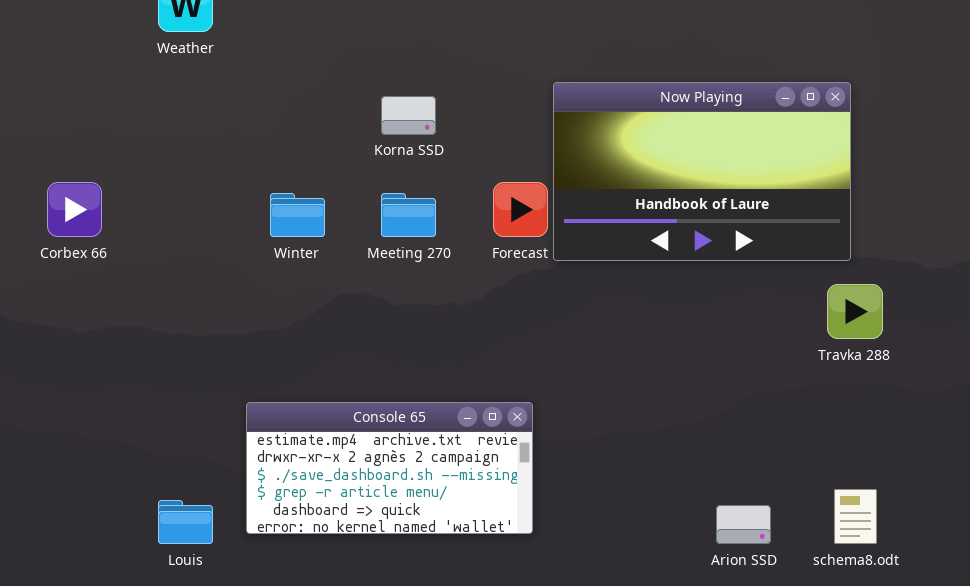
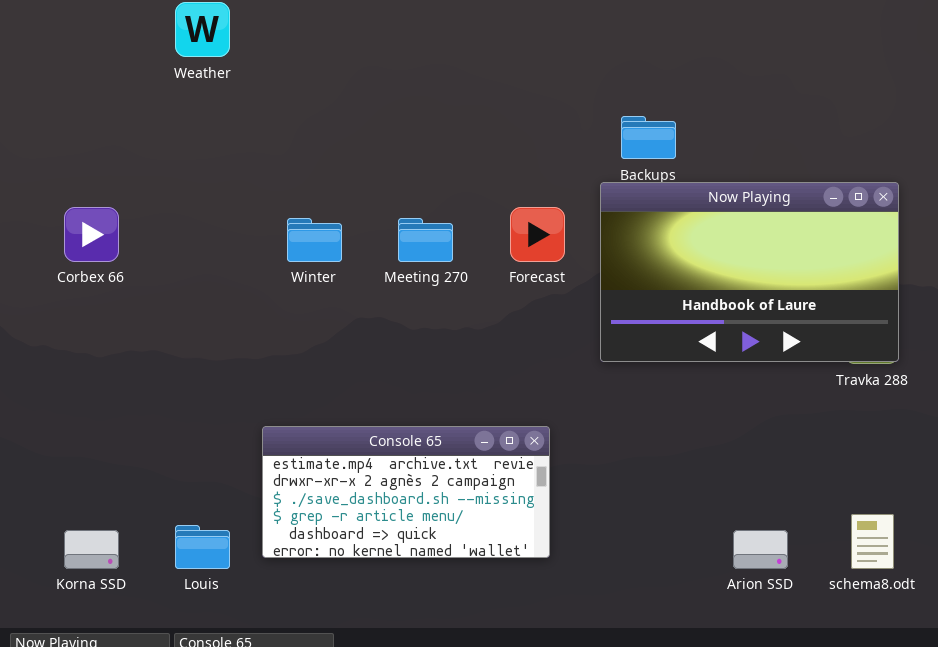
Now Playing: [553,82,851,261] -> [600,182,899,362], moved
Korna SSD: [381,96,436,135] -> [64,530,119,569], moved

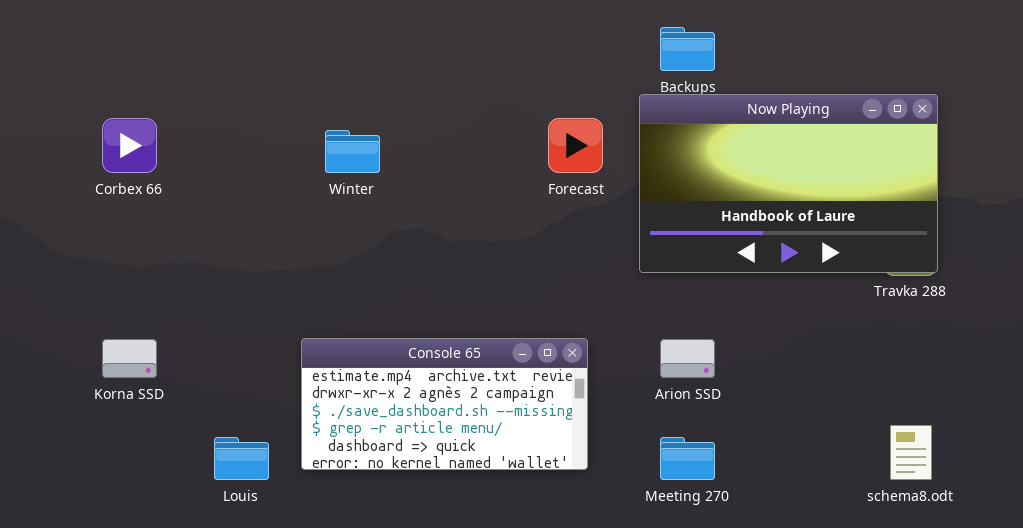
Meeting 270: [398,218,453,262] -> [660,437,715,480], moved
Korna SSD: [64,530,119,569] -> [102,339,157,378], moved
Arion SSD: [733,530,788,569] -> [660,339,715,378], moved

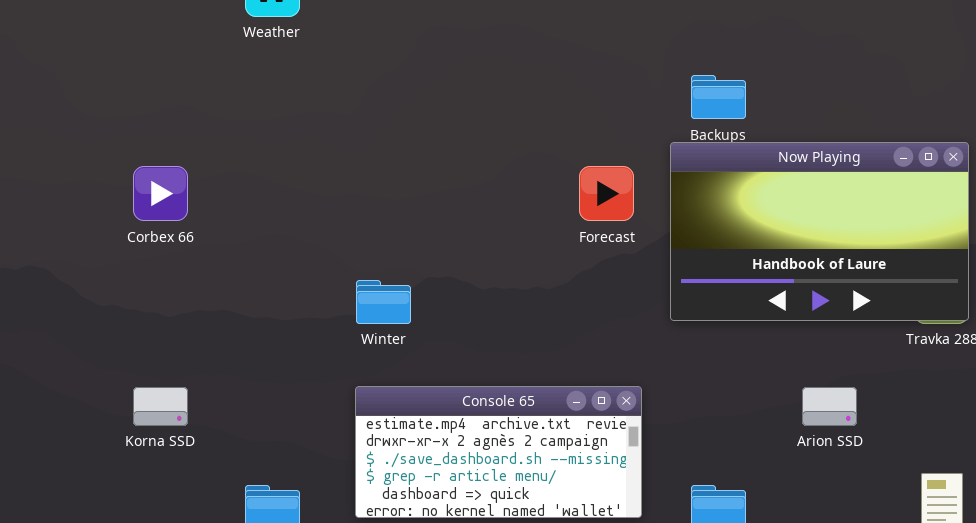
Winter: [325,130,380,173] -> [356,280,411,324], moved
Console 65: [301,338,588,470] -> [355,386,642,518], moved
Arion SSD: [660,339,715,378] -> [802,387,857,426], moved

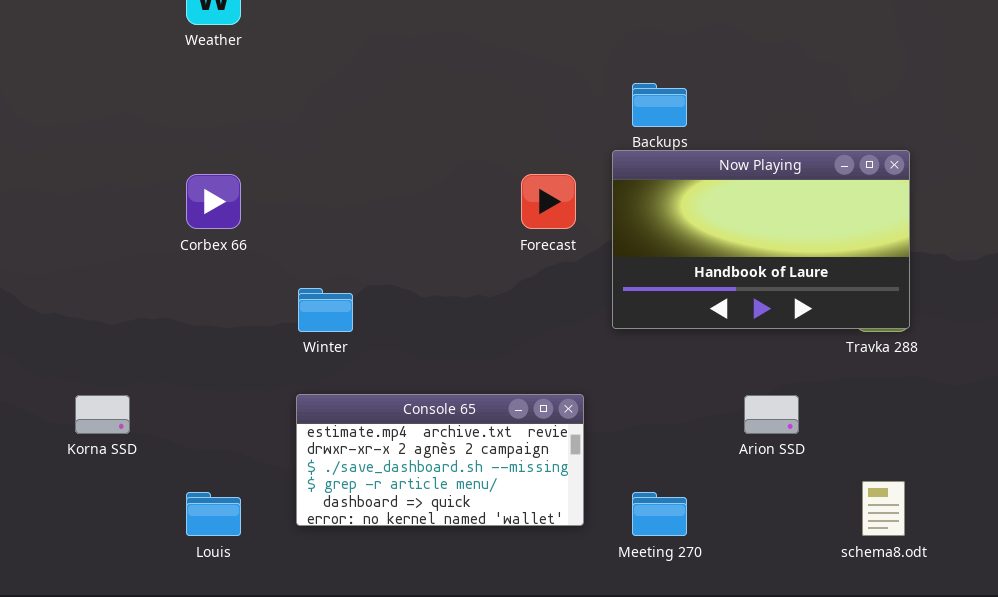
Corbex 66: [133,166,188,221] -> [186,174,241,229], moved

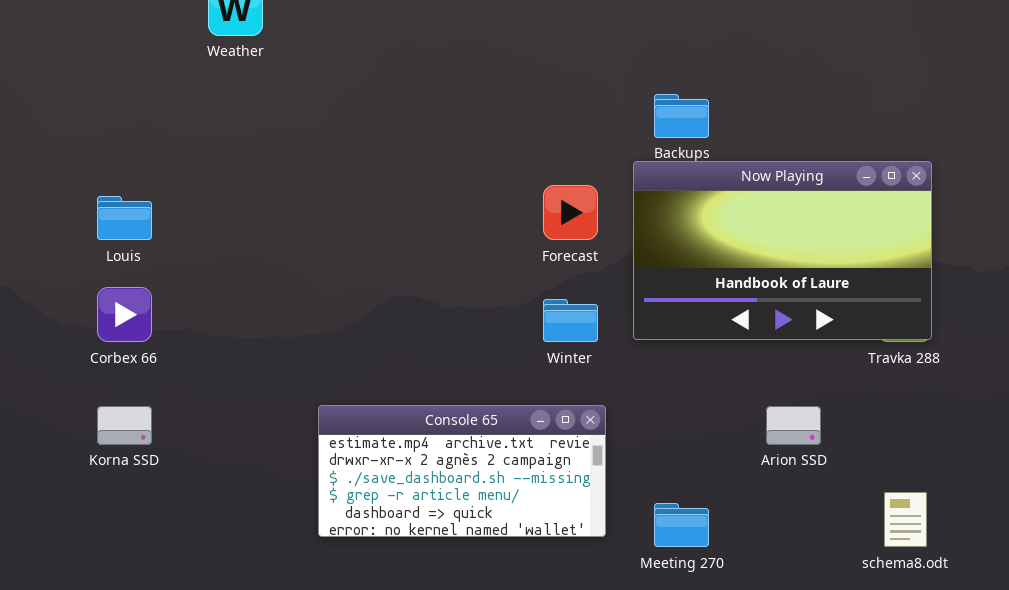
Corbex 66: [186,174,241,229] -> [97,287,152,342], moved
Winter: [298,288,353,332] -> [543,299,598,342], moved
Louis: [186,492,241,536] -> [97,196,152,240], moved

